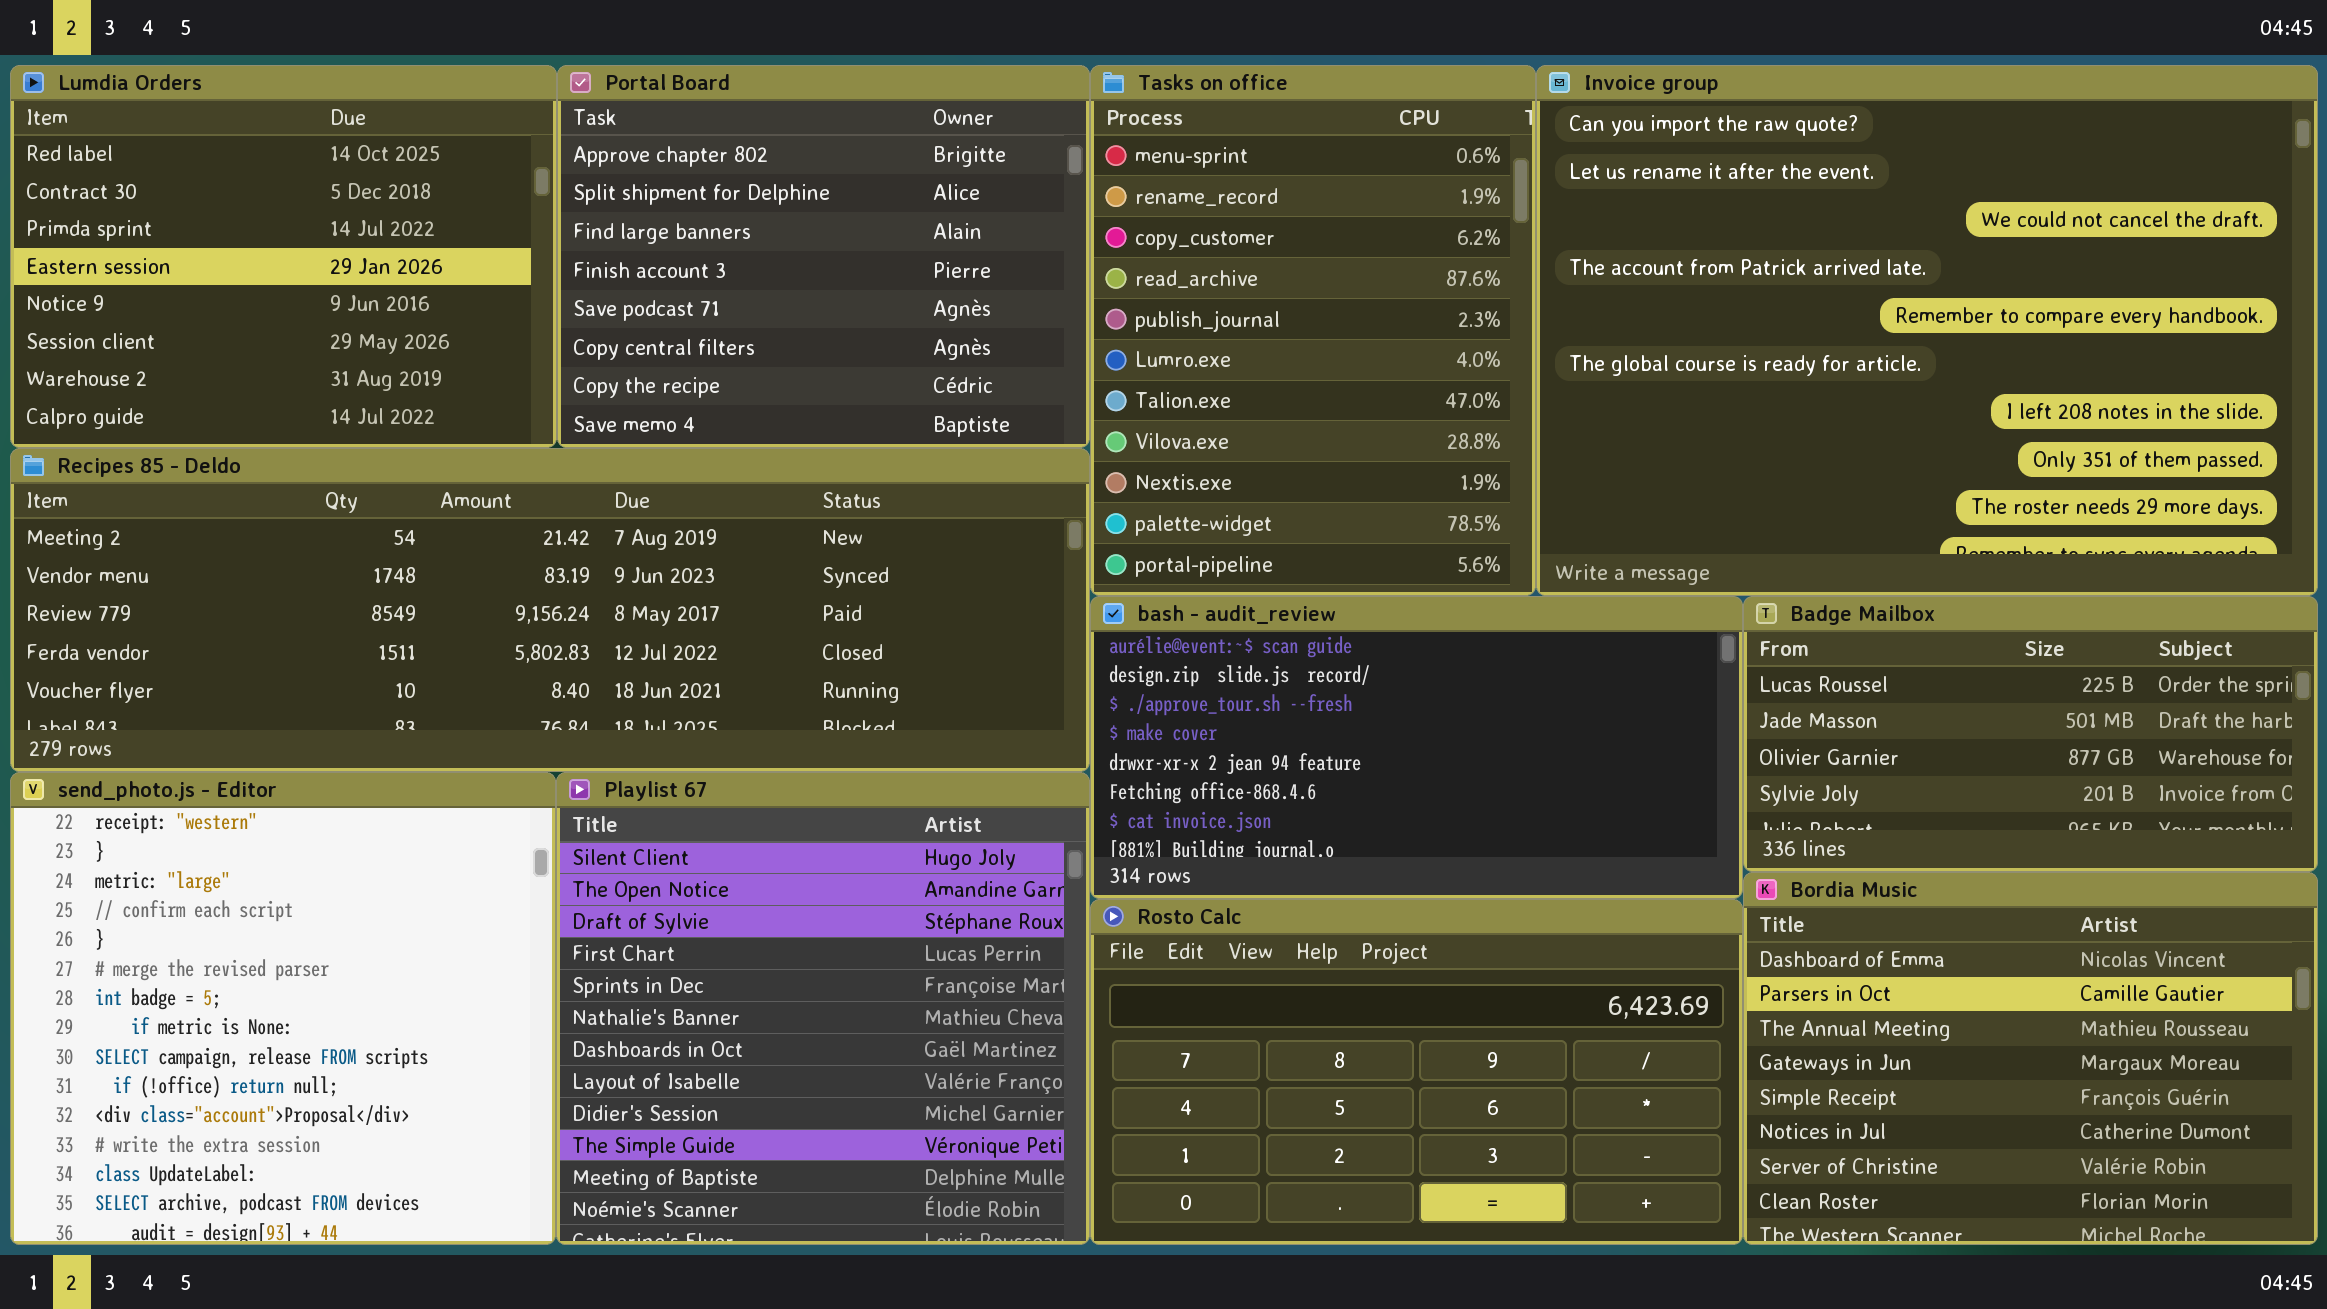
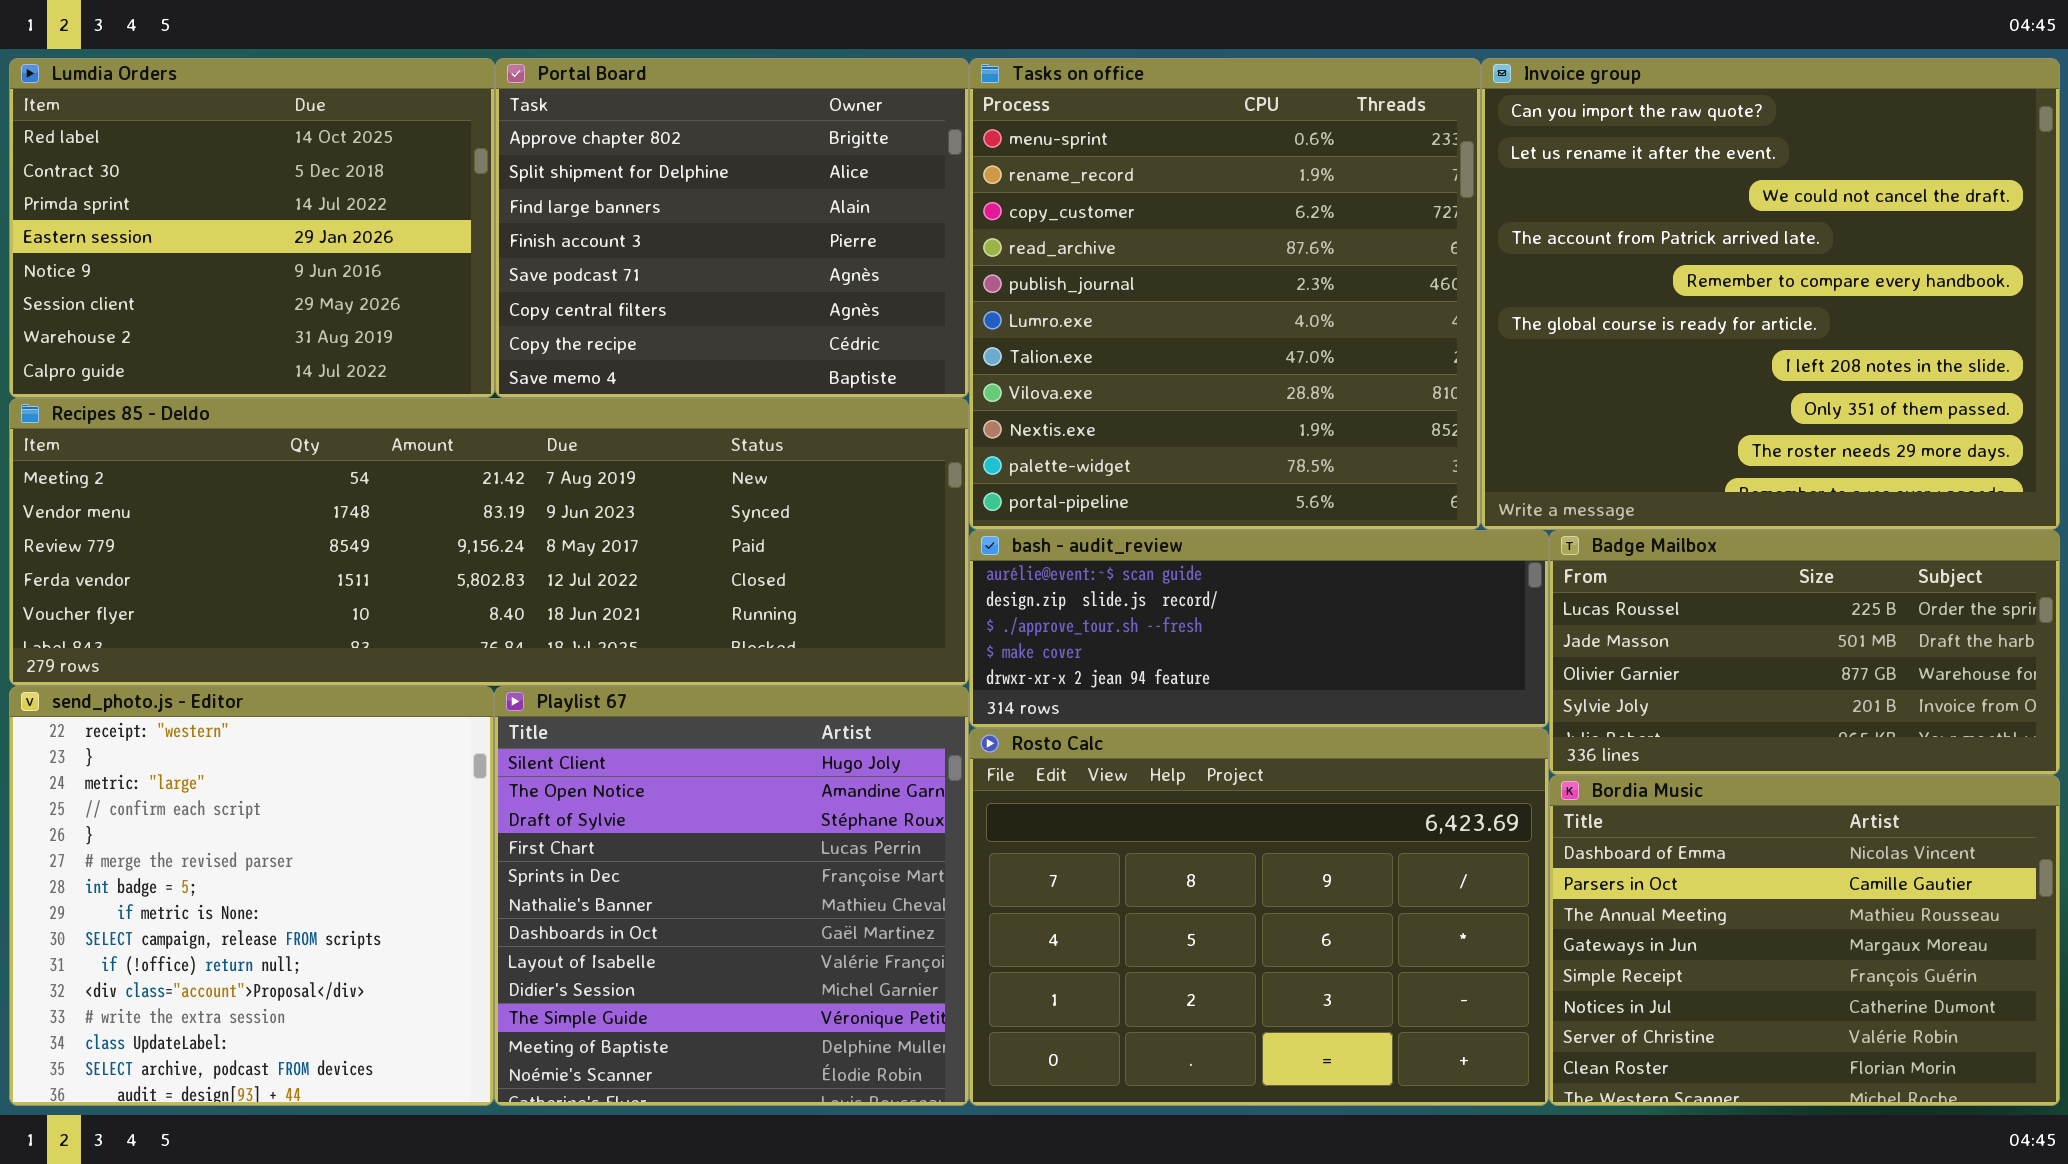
Tasks on office: [1090,65,1536,596] -> [969,58,1481,530], resized
Invoice group: [1536,65,2318,596] -> [1481,58,2060,530], resized
bash - audit_review: [1090,596,1743,899] -> [969,530,1549,728], resized
Rosto Calc: [1090,899,1743,1245] -> [969,728,1549,1106], resized

